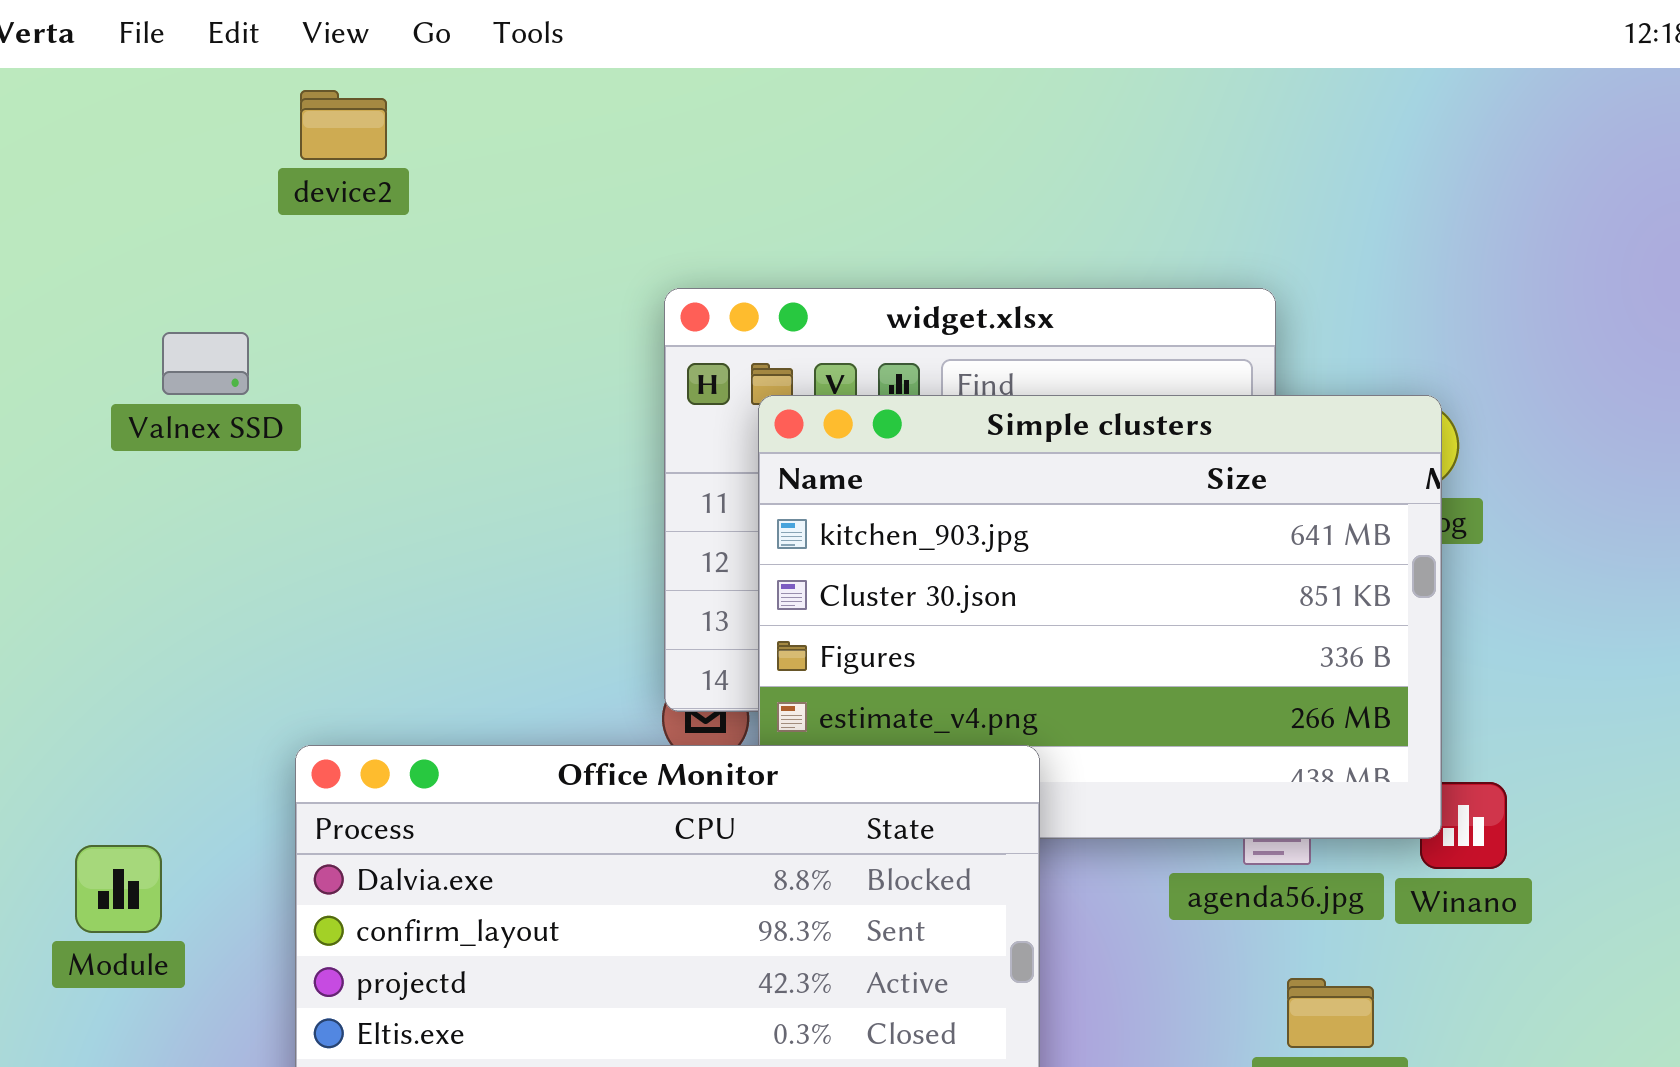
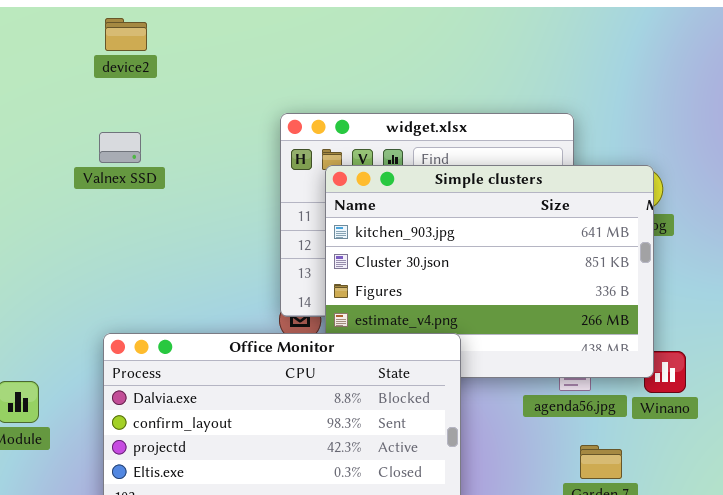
Valnex SSD: [162,332,249,395] -> [99,132,141,163], moved

